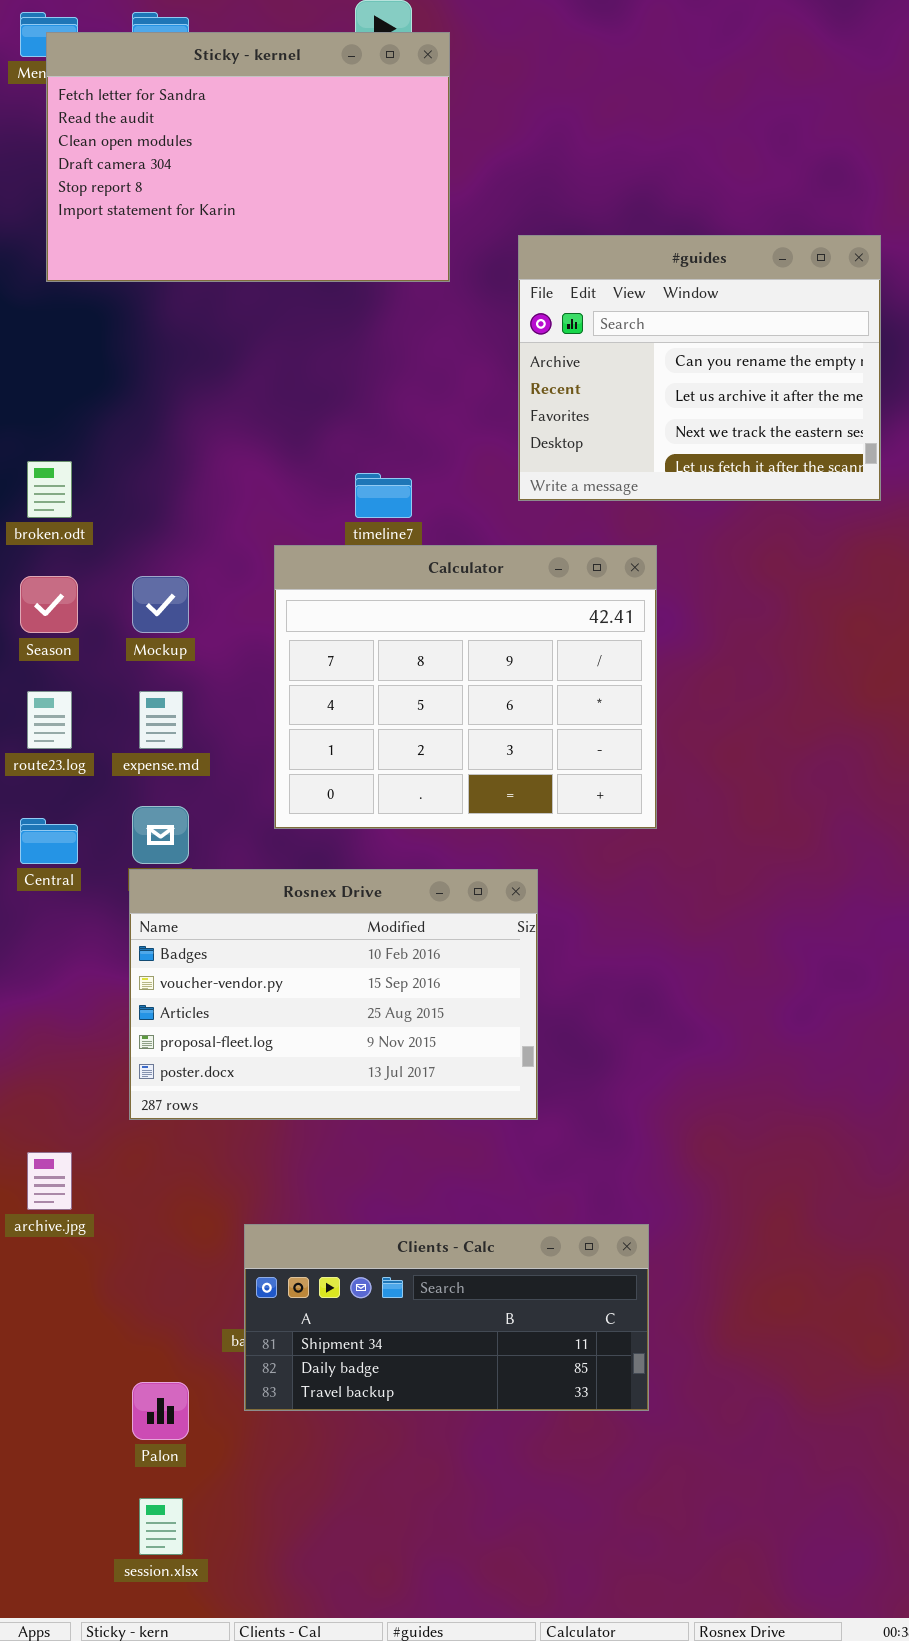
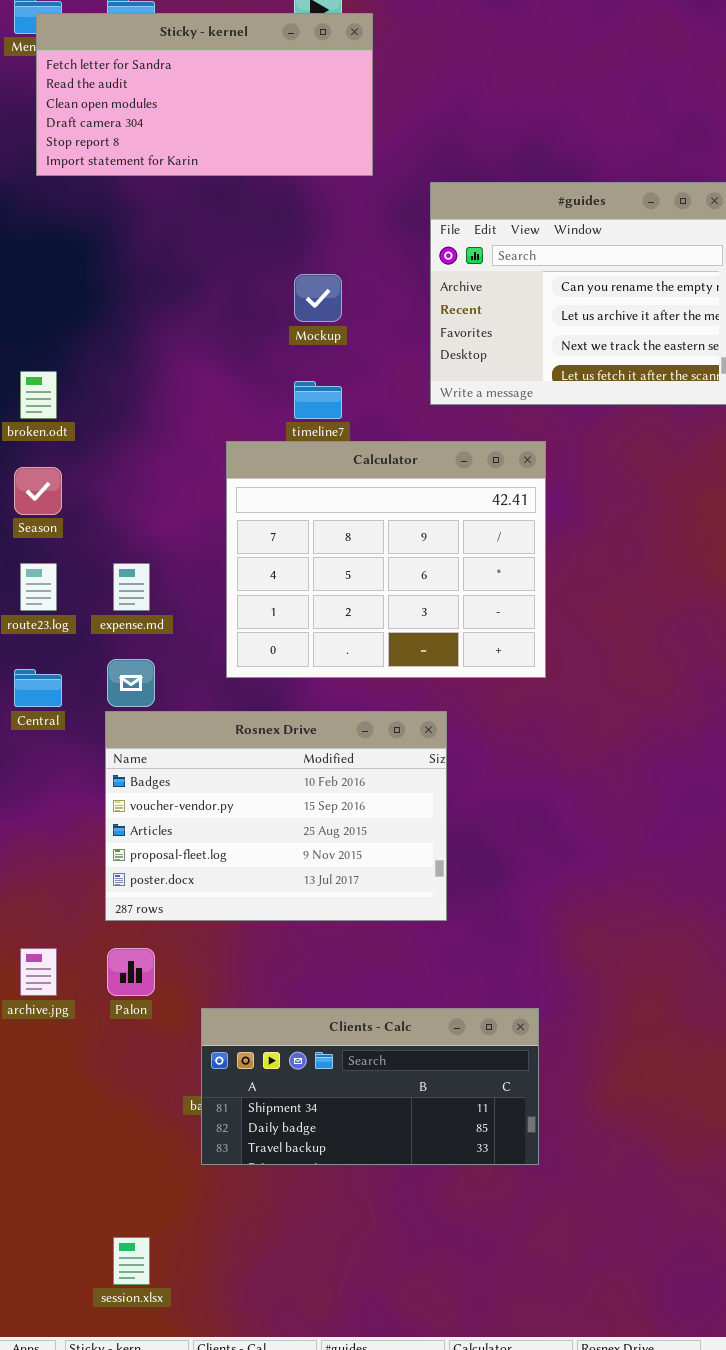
Sticky - kernel: [46,32,450,282] -> [36,13,373,176], resized
Mockup: [132,576,189,633] -> [294,274,342,322], moved
Palon: [132,1382,189,1440] -> [107,948,155,996], moved

